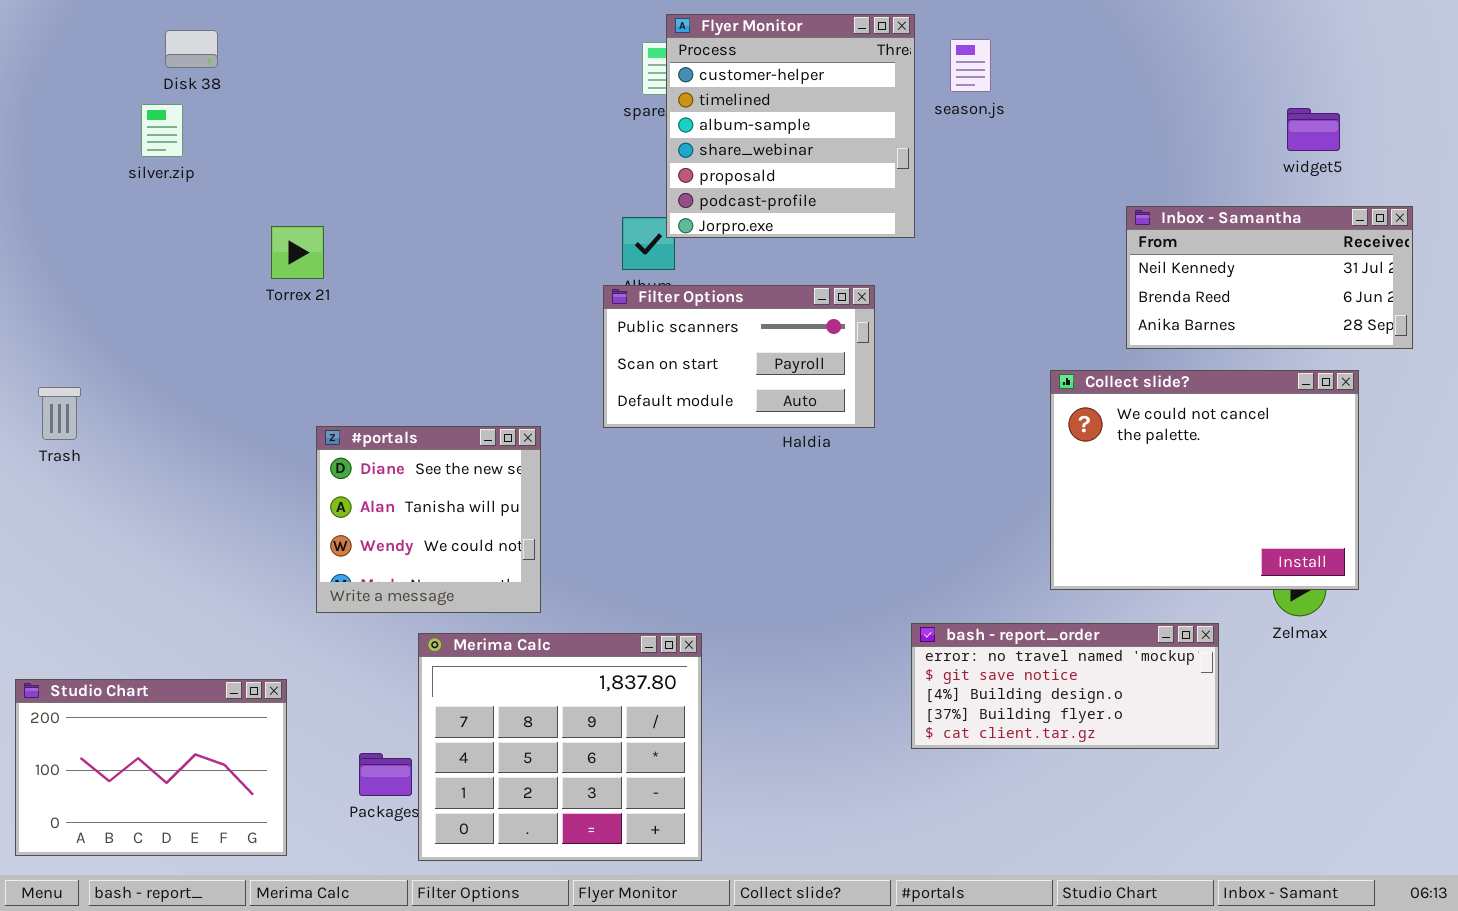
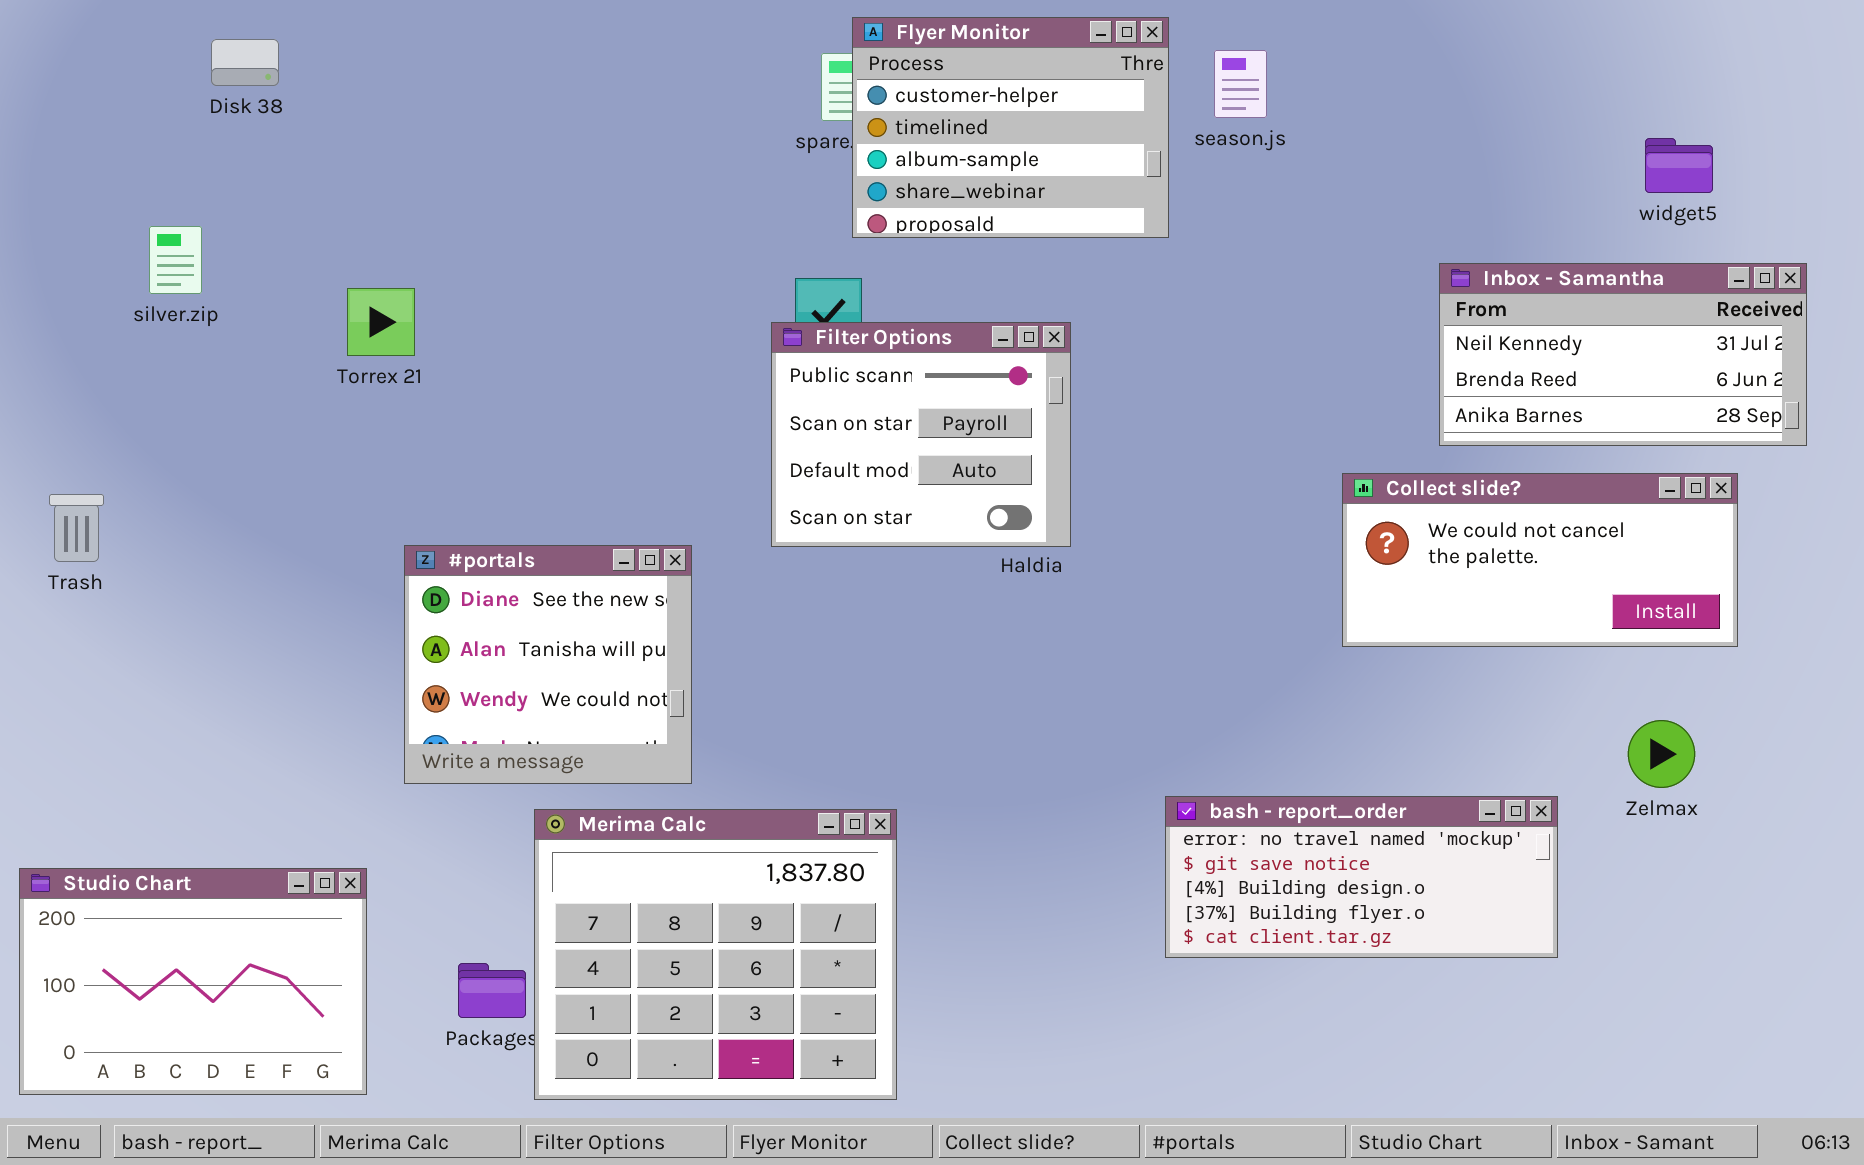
Flyer Monitor: [666,14,915,238] -> [852,17,1169,238], resized
silver.zip: [141,104,183,157] -> [149,226,202,294], moved
Filter Options: [603,285,875,428] -> [771,322,1071,547], resized
Collect slide?: [1050,370,1359,590] -> [1342,473,1738,647], resized

